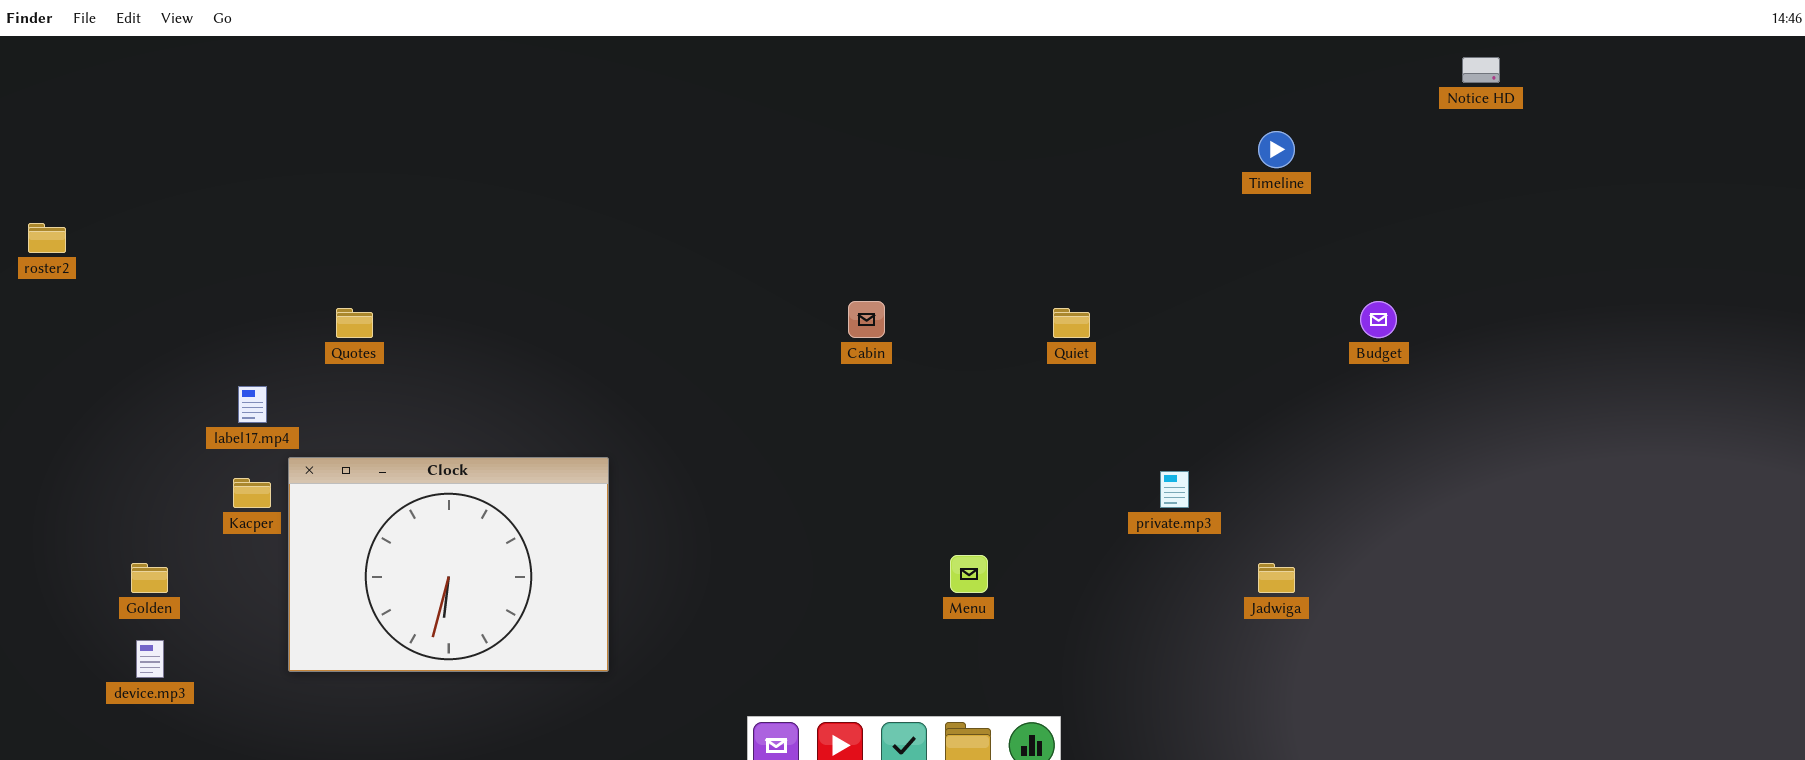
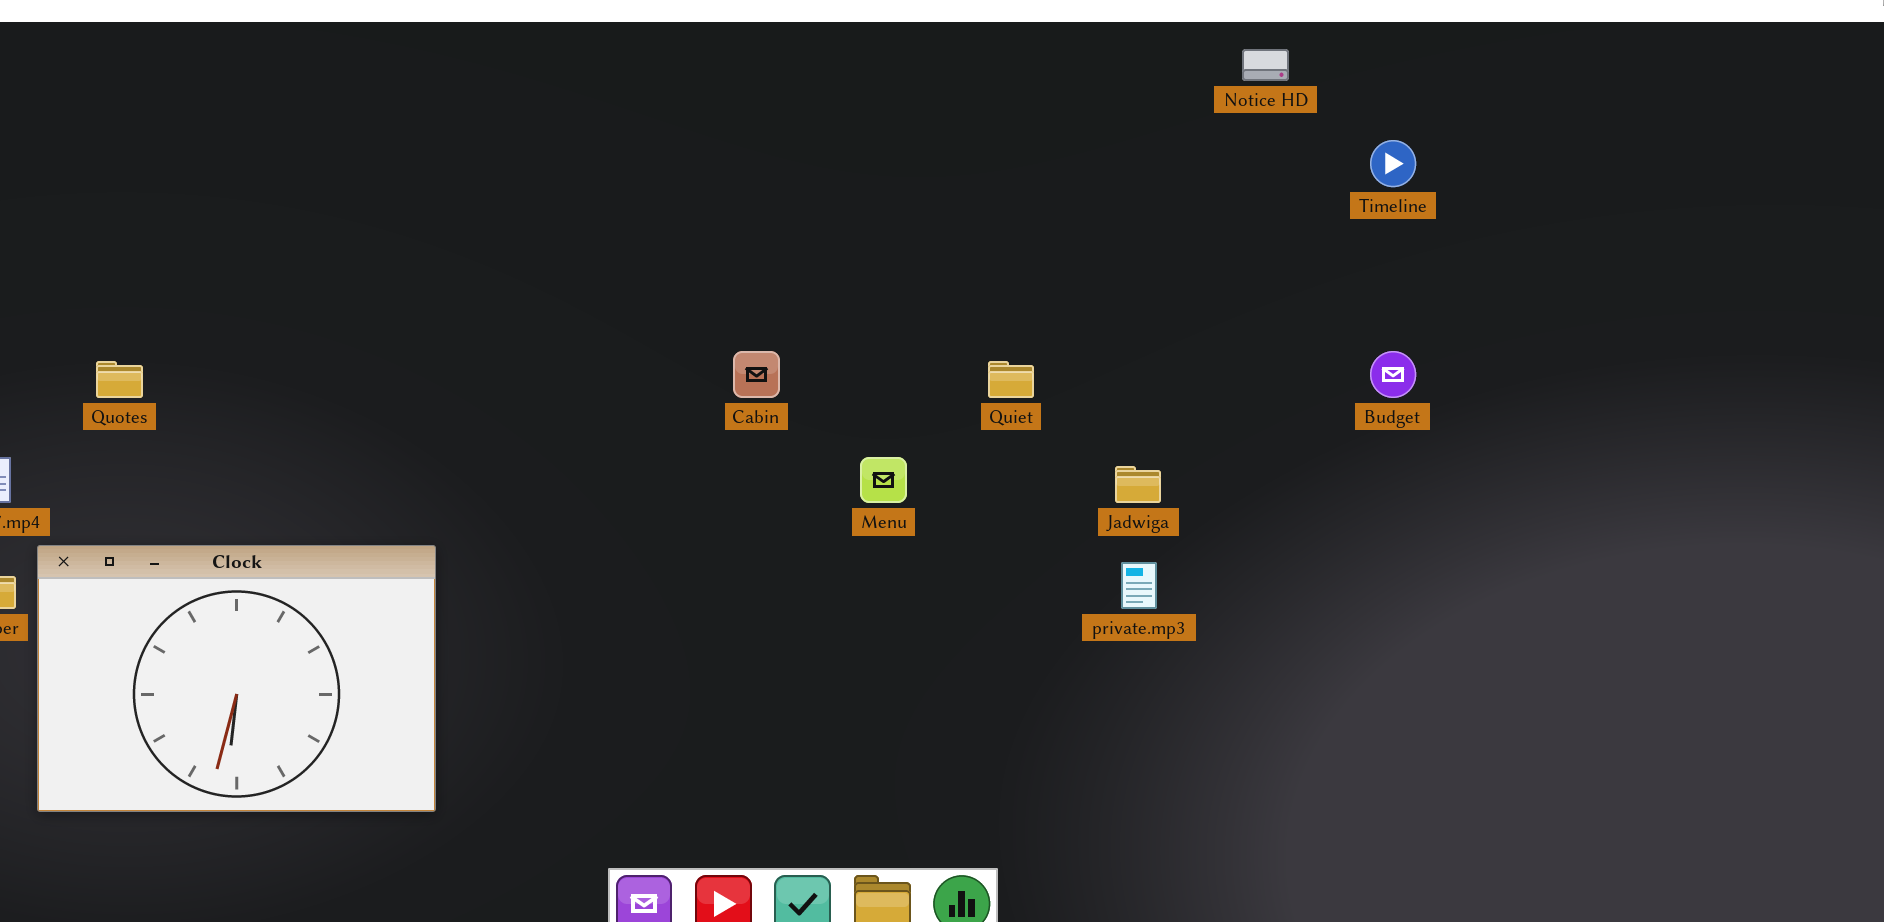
Notice HD: [1462,57,1500,83] -> [1242,49,1289,81], moved
Timeline: [1258,131,1295,168] -> [1370,140,1416,187], moved
Menu: [950,555,988,593] -> [860,457,907,503], moved
Jadwiga: [1258,563,1295,593] -> [1115,466,1161,503], moved

